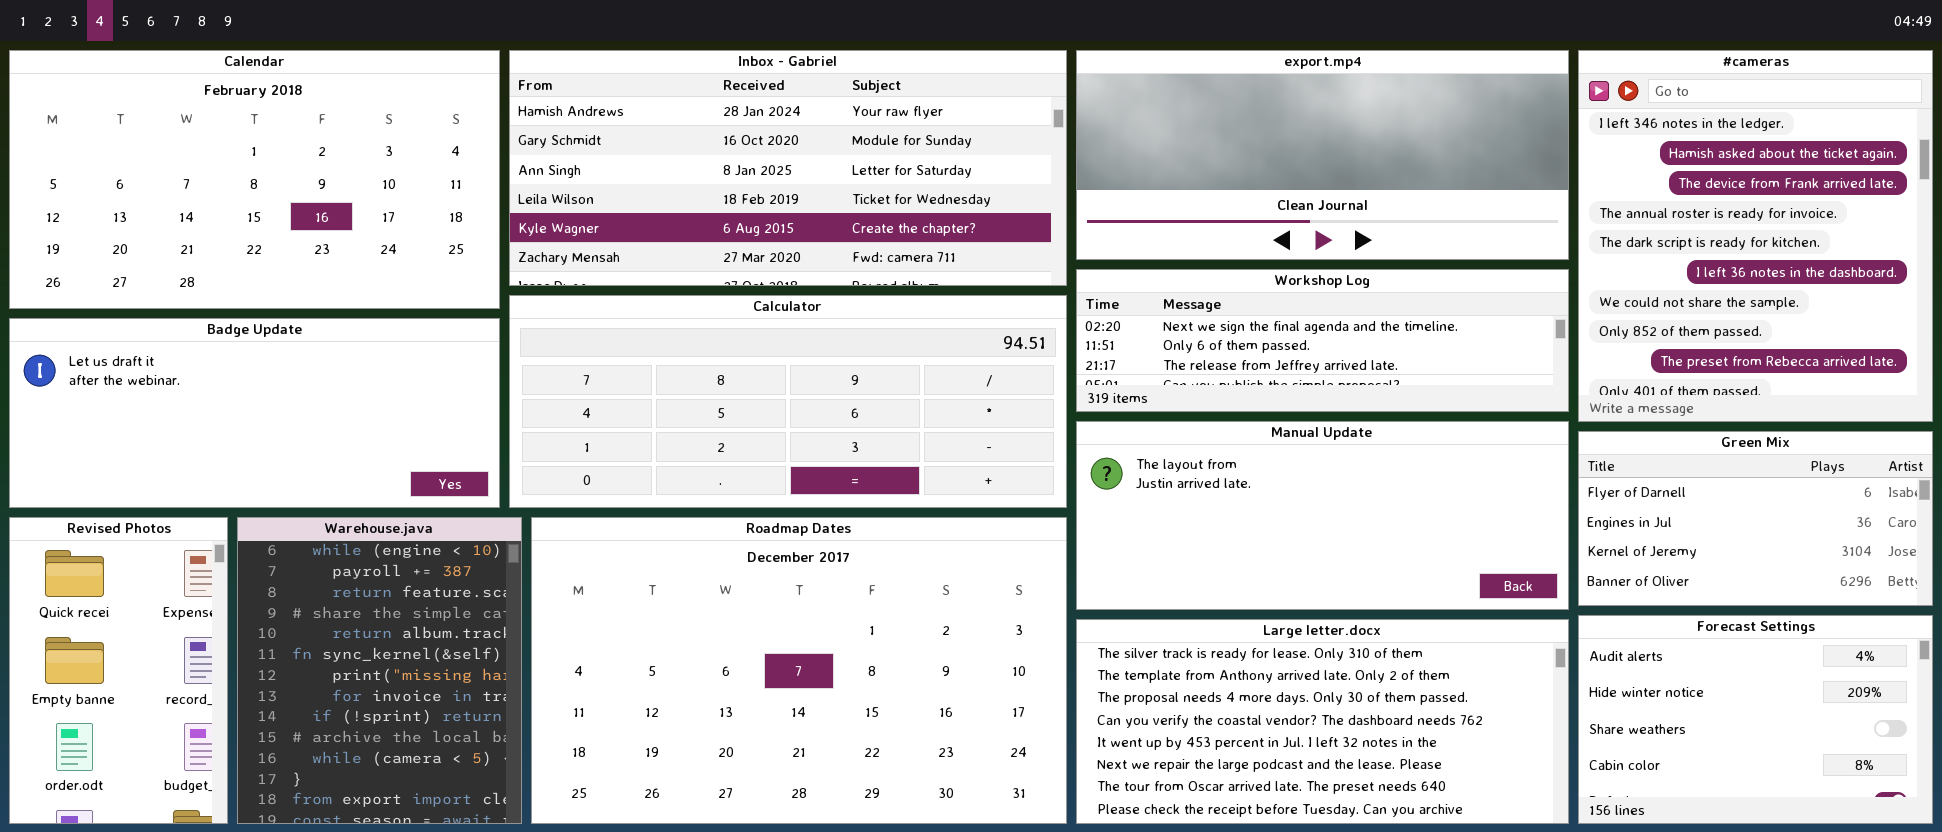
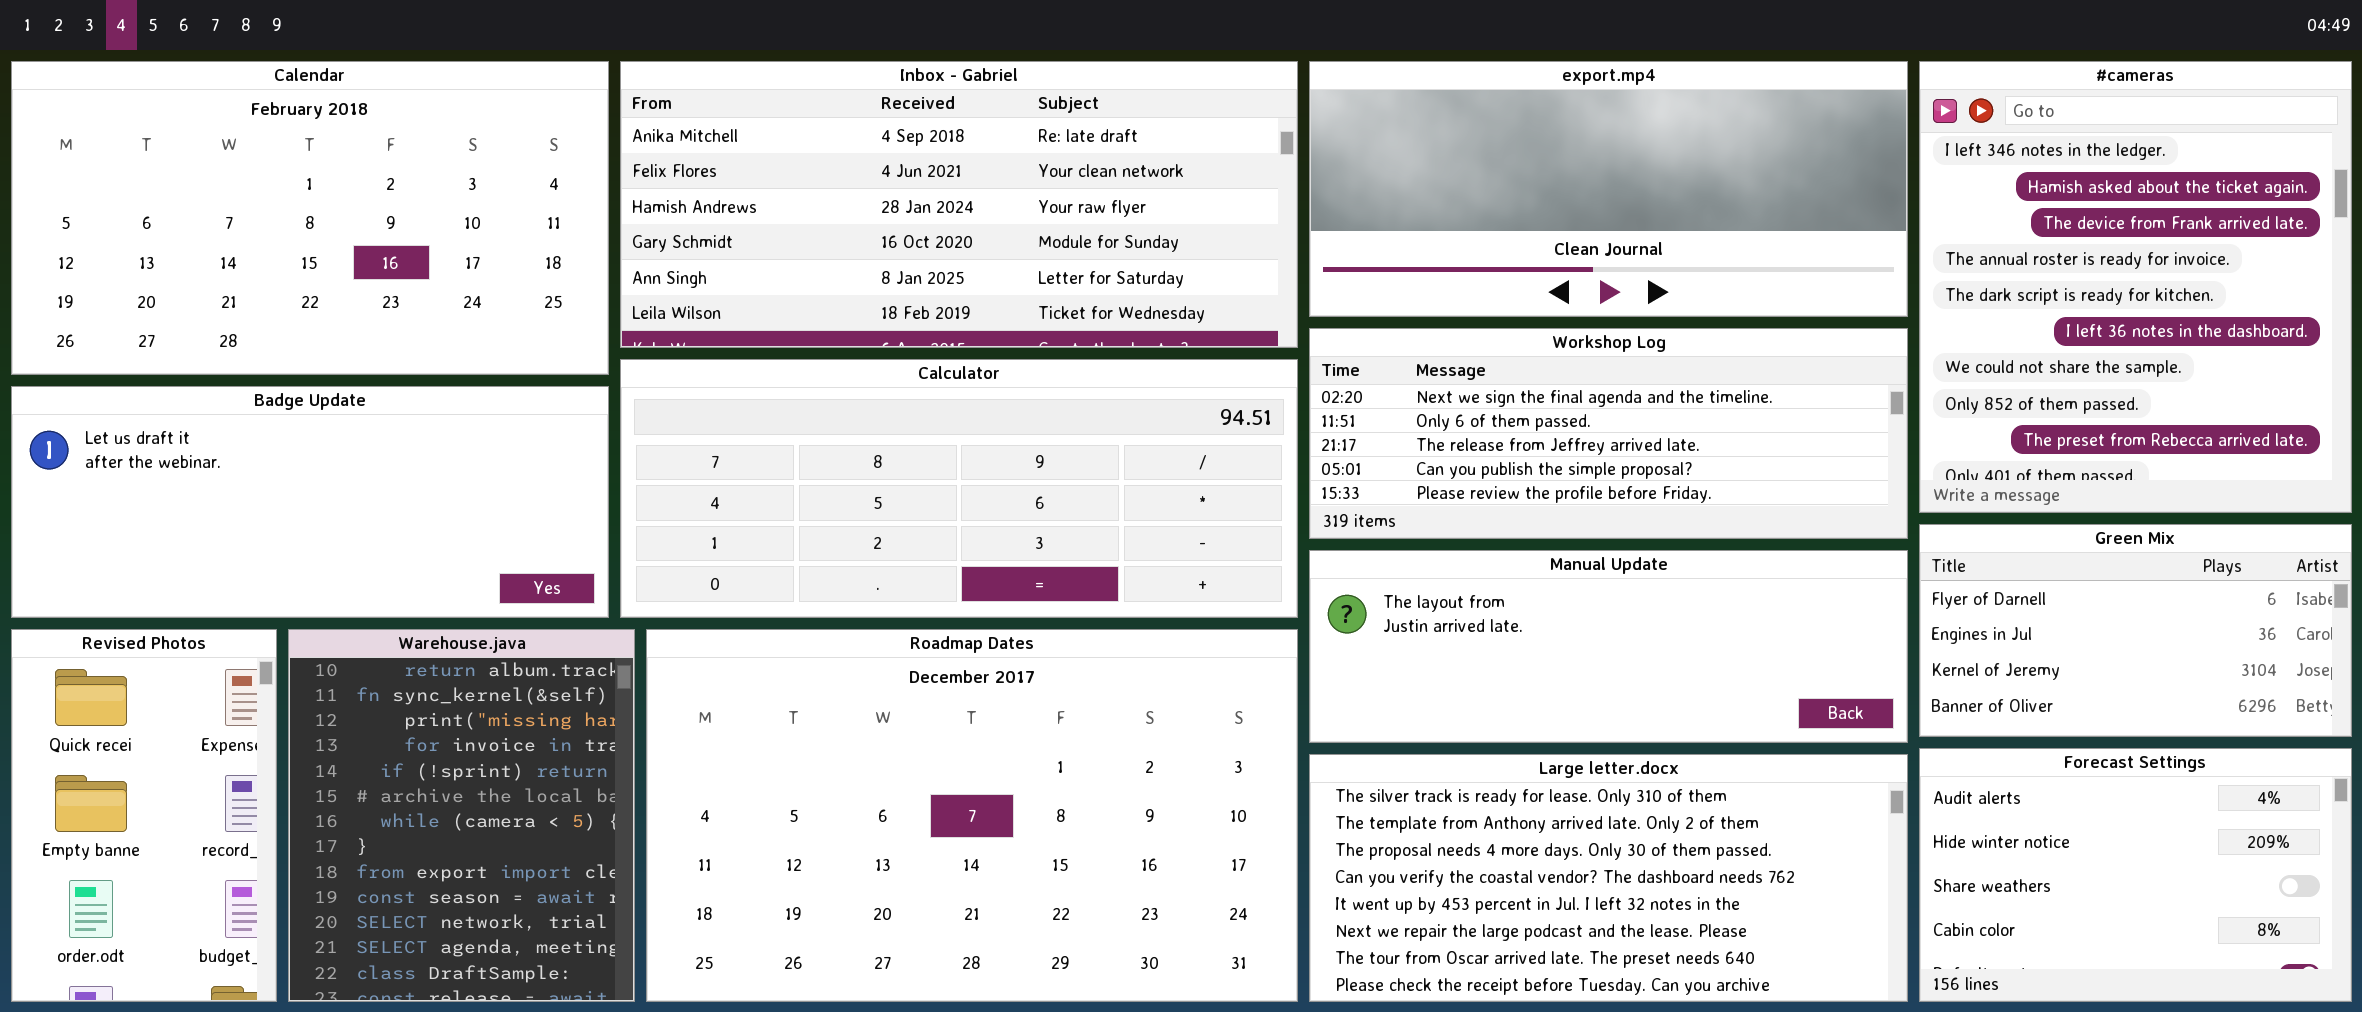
Inbox - Gabriel: [509,50,1067,286] -> [620,61,1298,348], scrolled up 2 rows
Workshop Log: [1076,269,1569,412] -> [1309,328,1908,539], resized
Manual Update: [1076,421,1569,610] -> [1309,550,1908,743], resized
Warehouse.java: [237,517,522,824] -> [288,629,635,1002], scrolled down 4 rows

